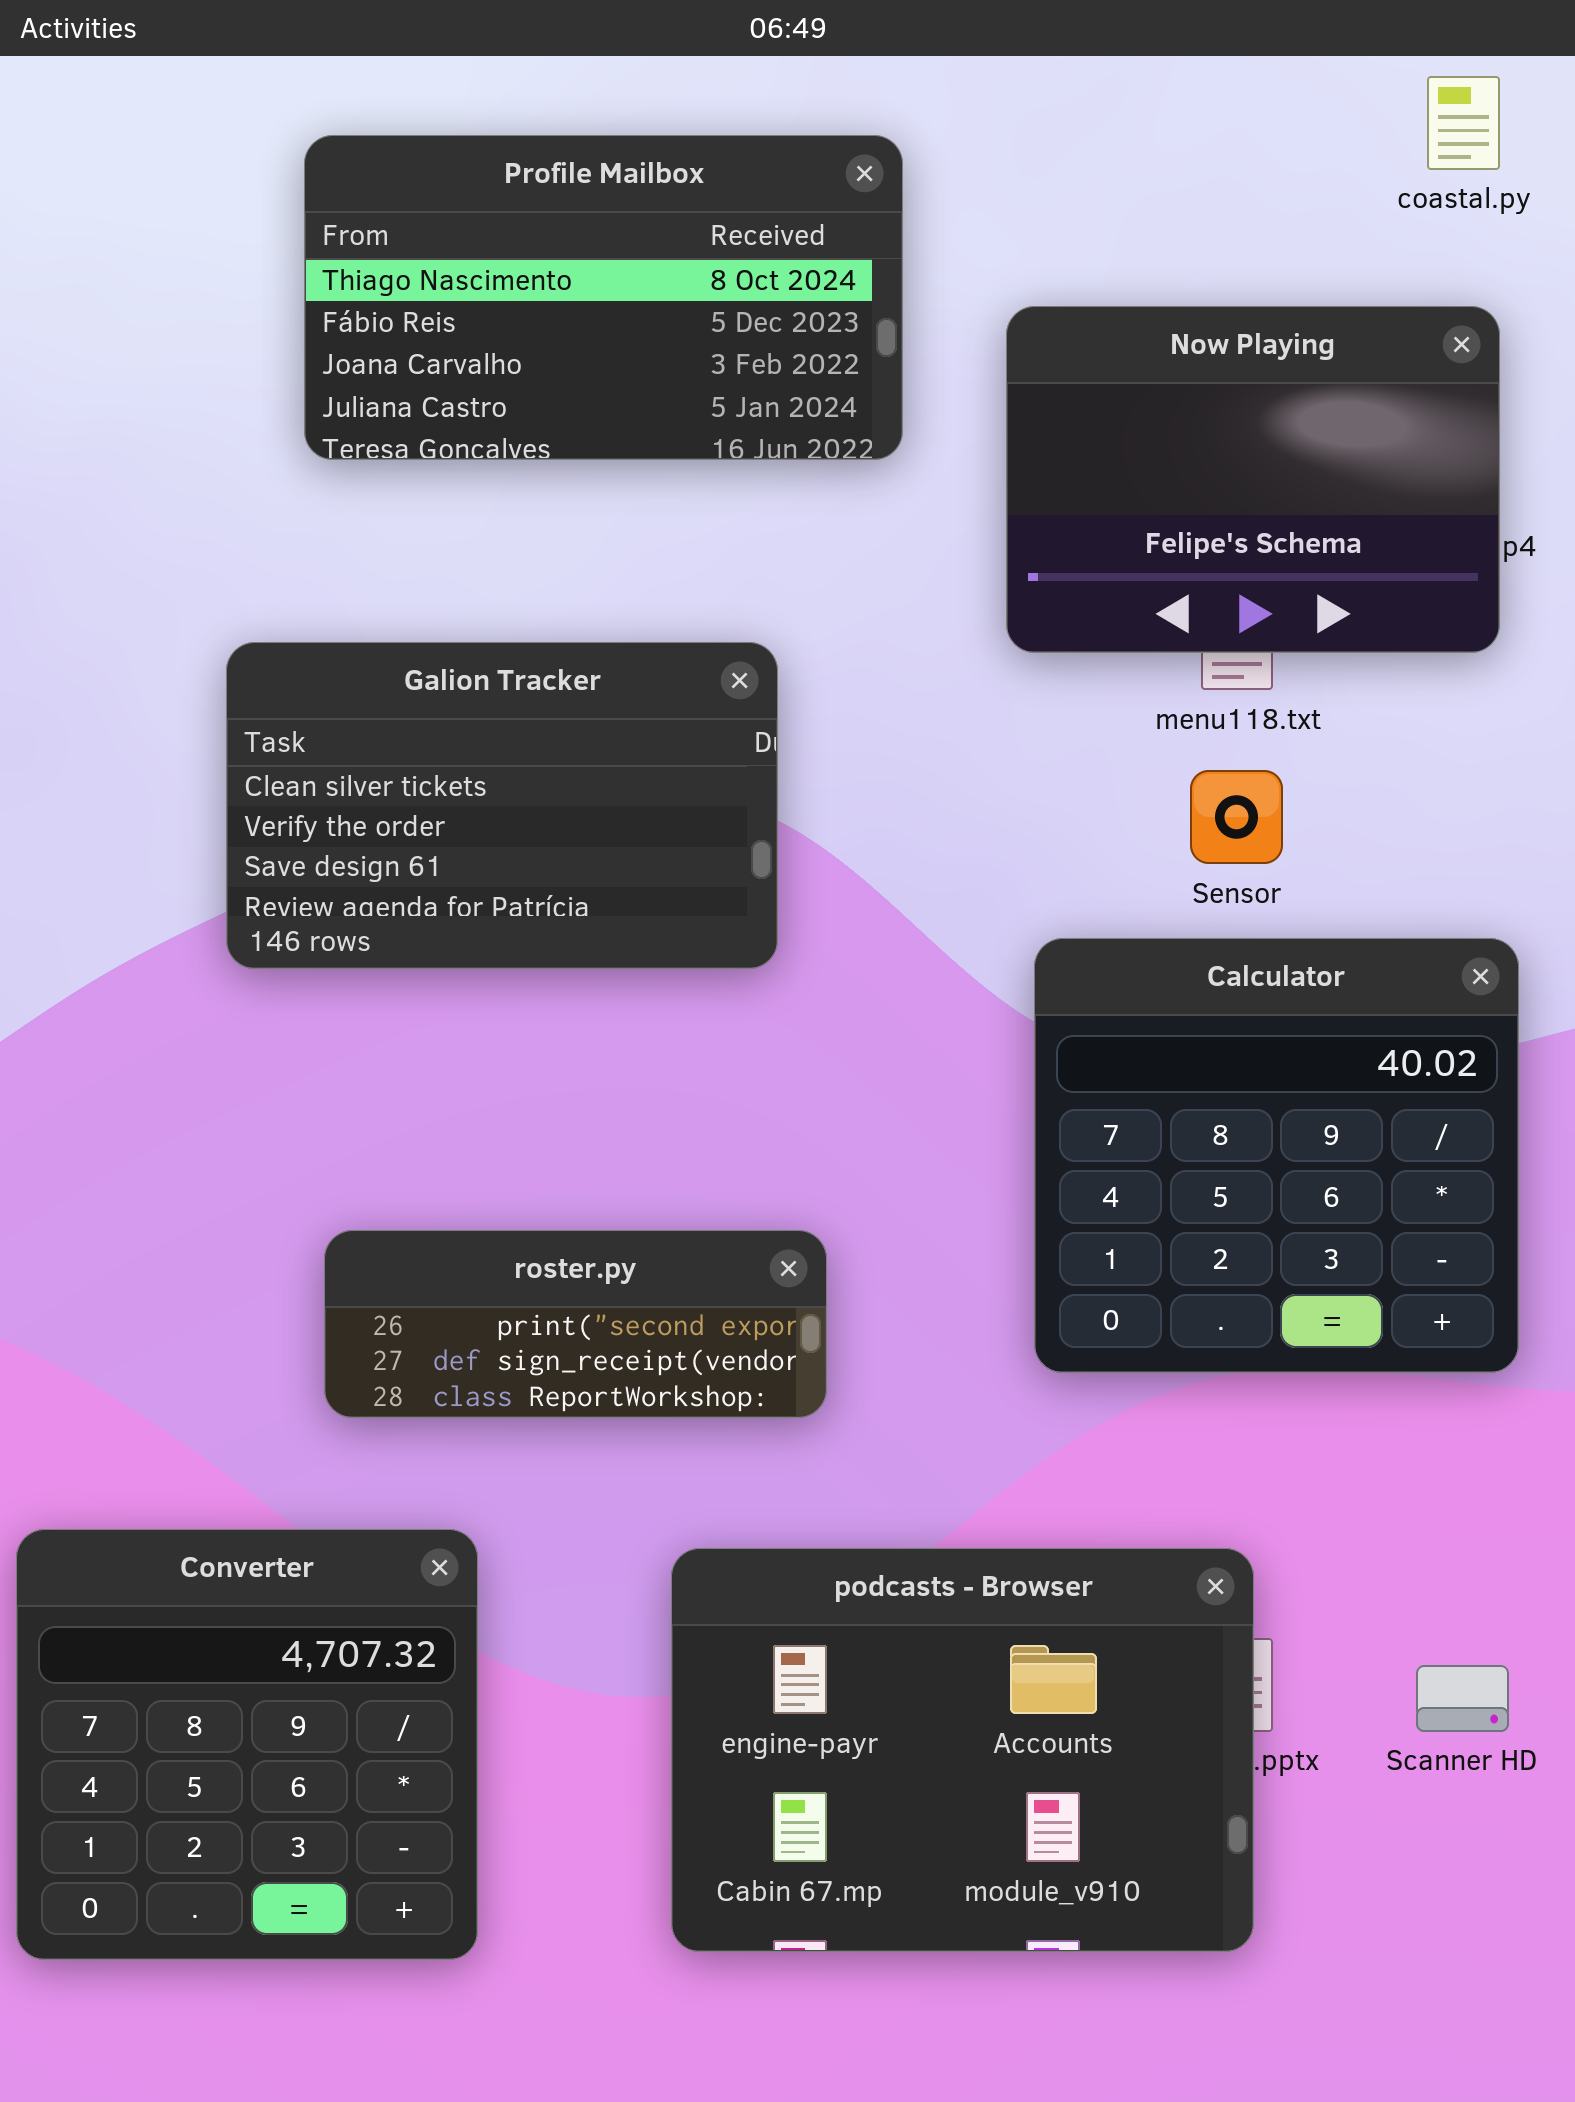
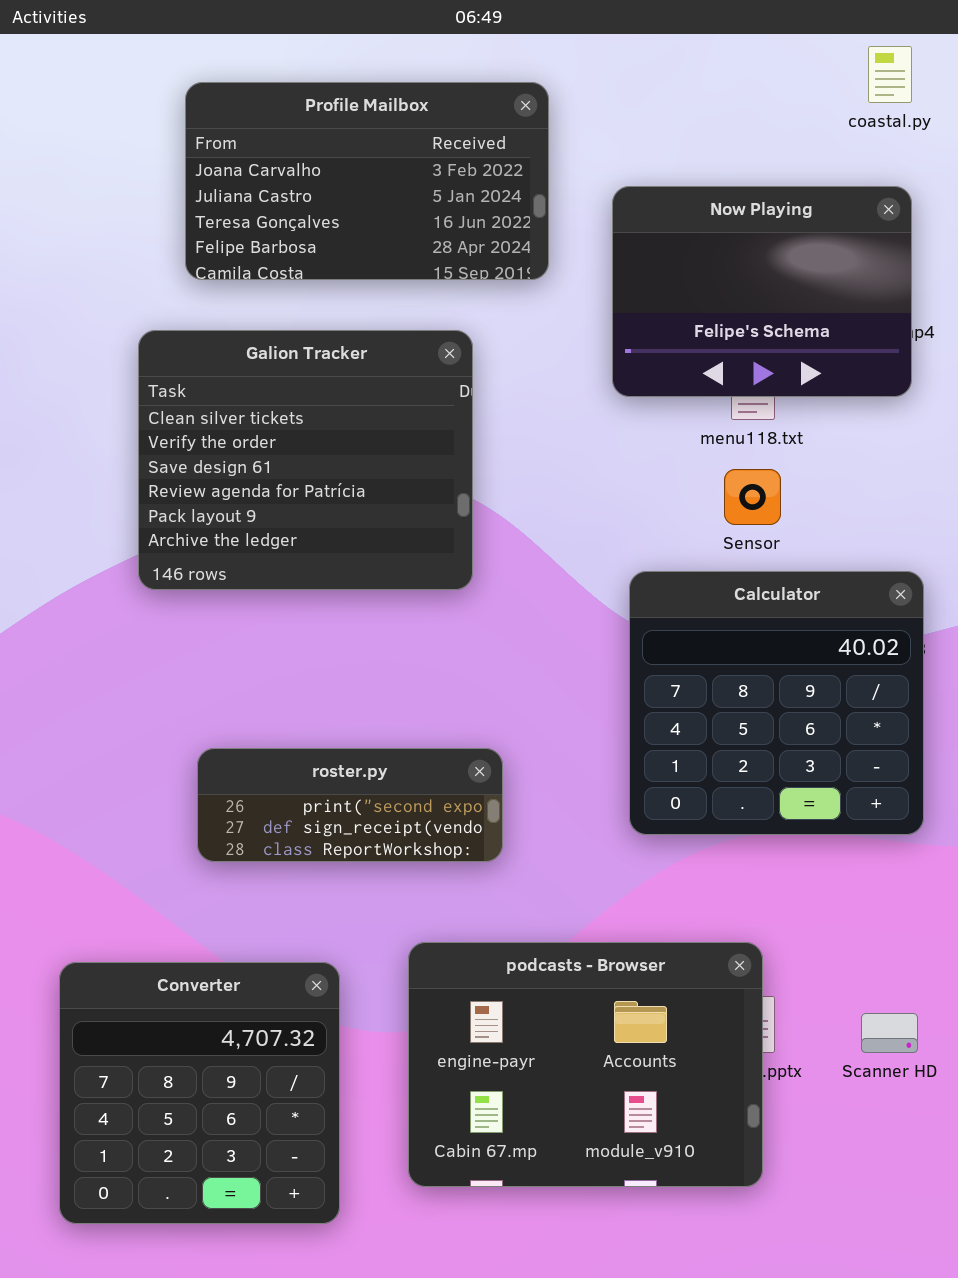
Profile Mailbox: [304,135,903,460] -> [185,82,549,280], scrolled down 2 rows
Galion Tracker: [226,642,778,969] -> [138,330,473,590], resized
Converter: [16,1529,478,1960] -> [59,962,340,1224], moved

